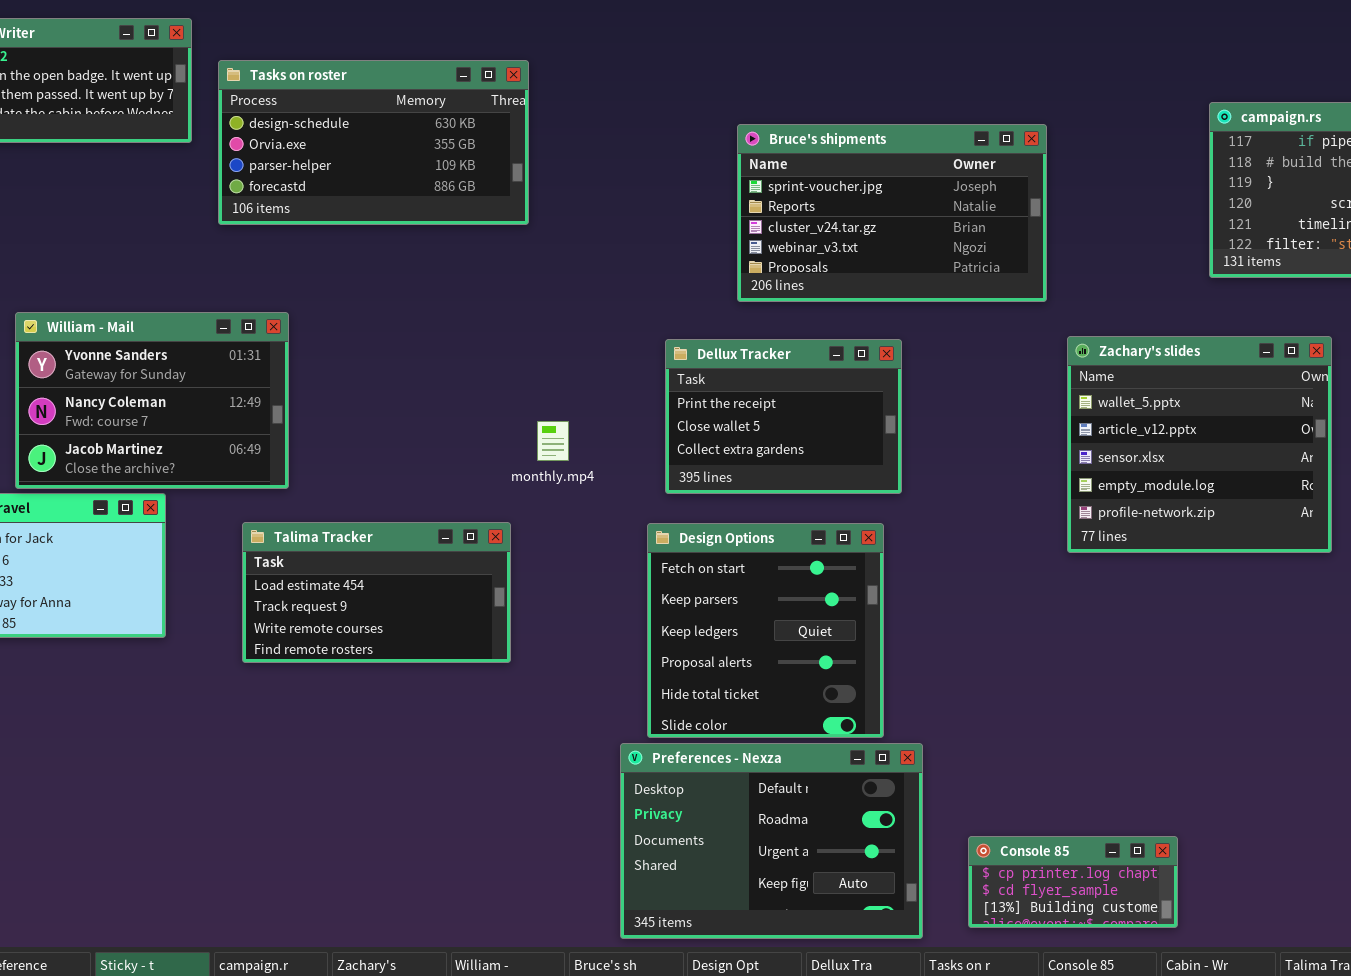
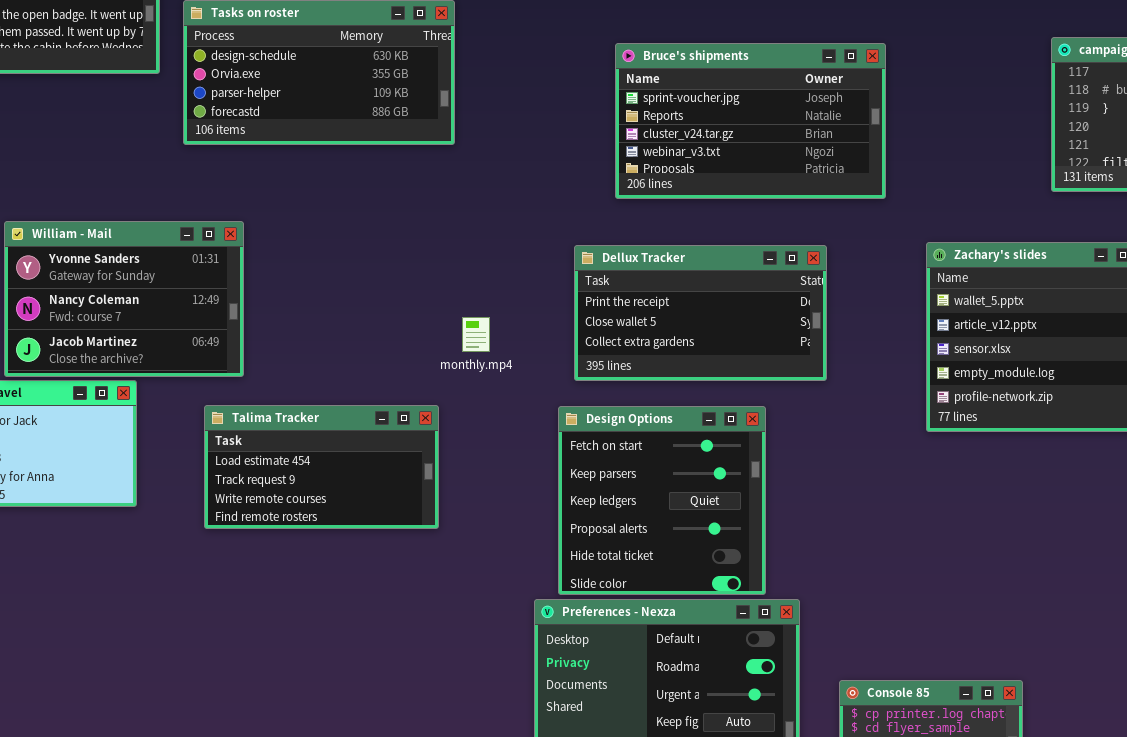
Bruce's shipments: [737,124,1047,302] -> [615,43,886,199], moved
Dellux Tracker: [665,339,902,494] -> [574,245,827,381], resized

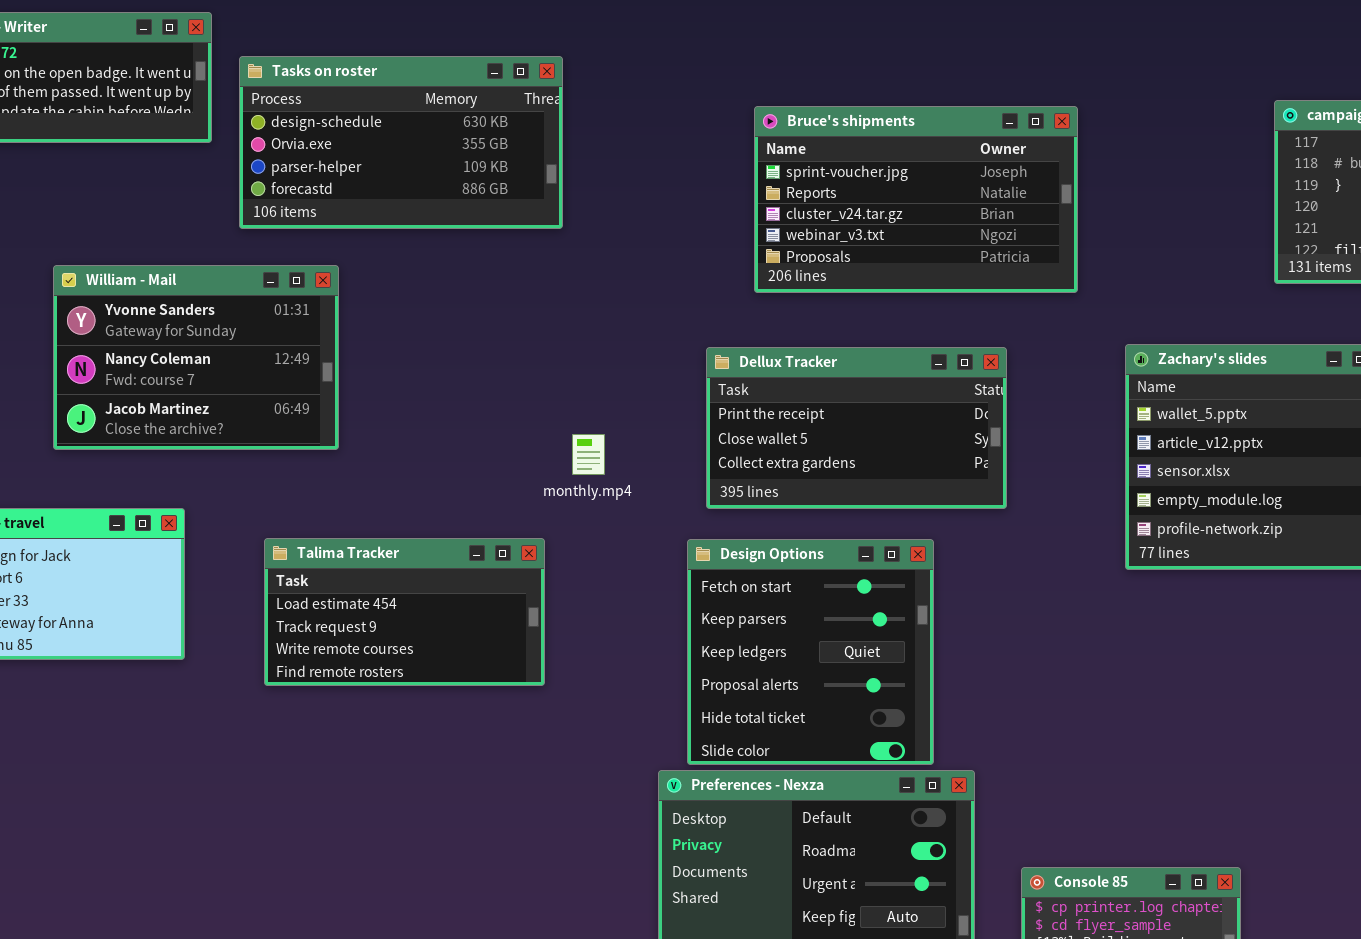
William - Mail: [4,221,244,377] -> [53,265,339,450], moved

